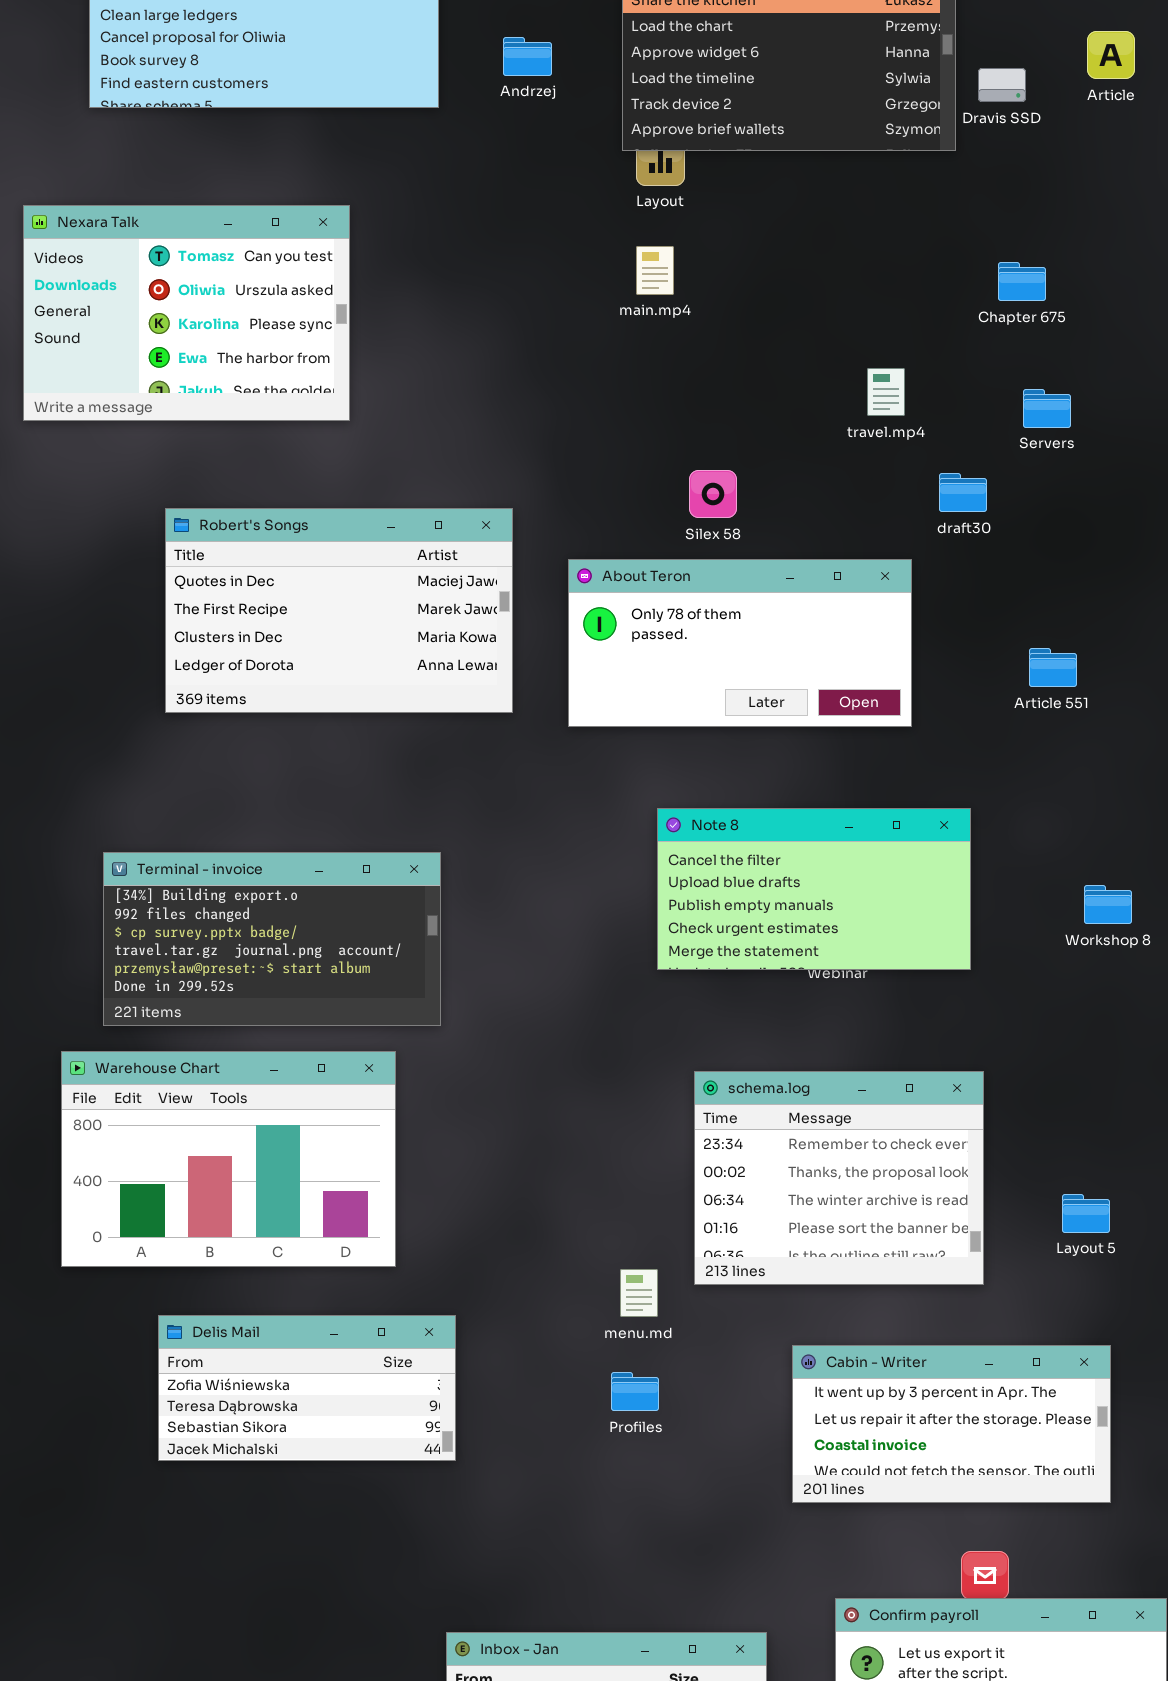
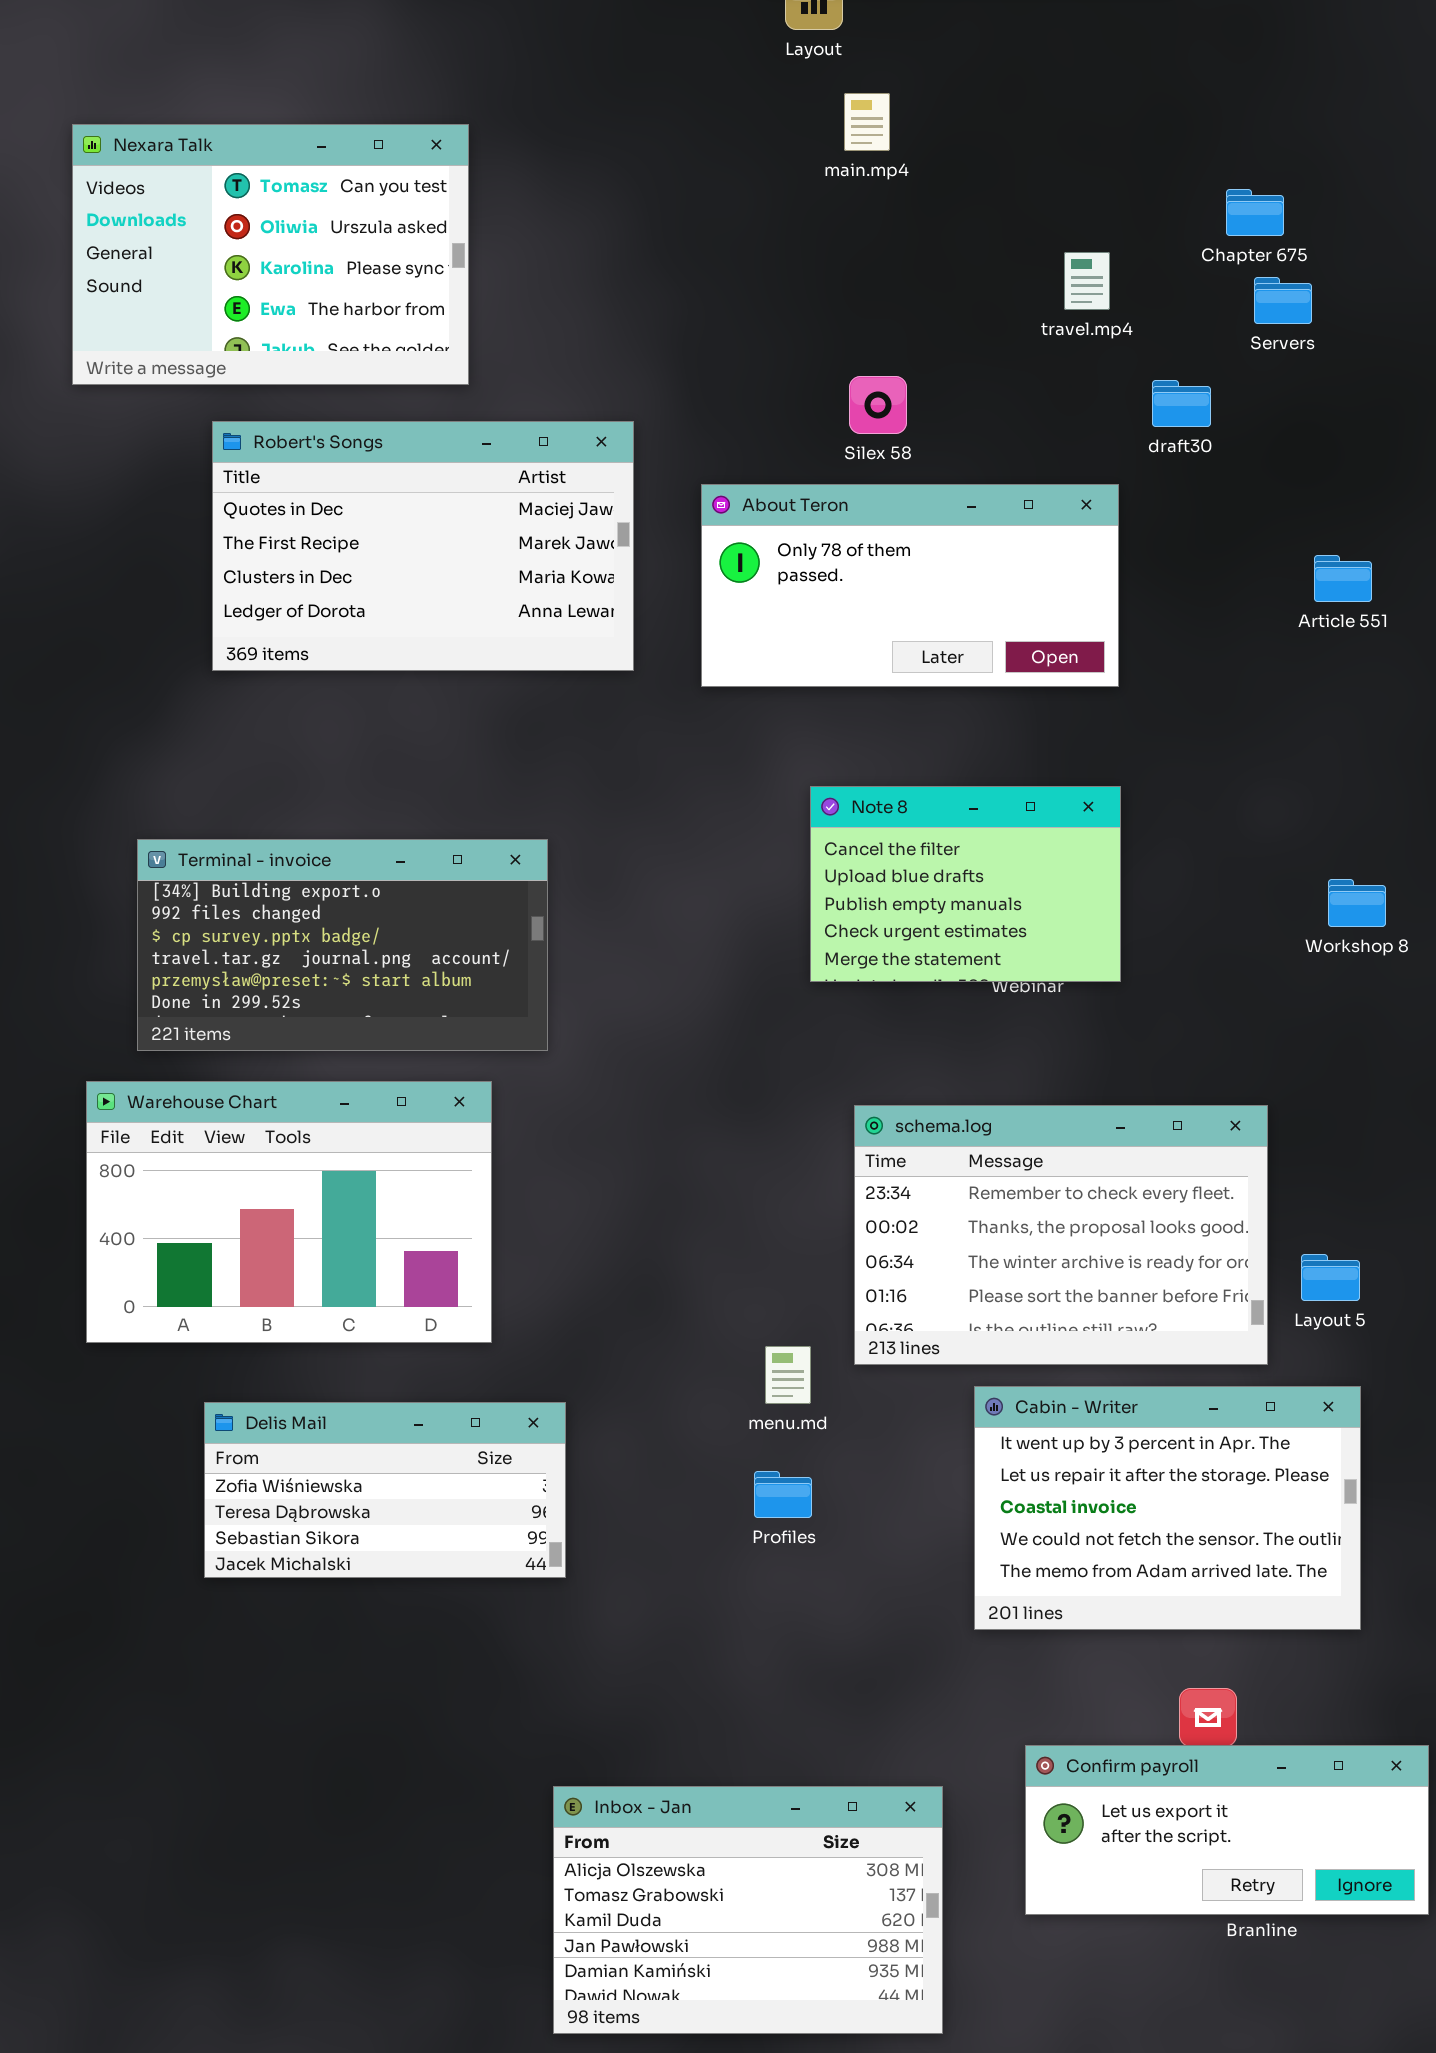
Nexara Talk: [23,205,350,421] -> [72,124,469,385], moved
main.mp4: [636,246,674,295] -> [844,93,890,151], moved
Chapter 675: [998,262,1046,301] -> [1226,189,1284,236], moved
Article 551: [1029,648,1077,687] -> [1314,555,1372,602], moved
Note 8: [657,808,971,970] -> [810,786,1121,982], resized
schema.log: [694,1071,984,1285] -> [854,1105,1268,1365], resized
Cabin - Writer: [792,1345,1111,1503] -> [974,1386,1361,1630], resized

